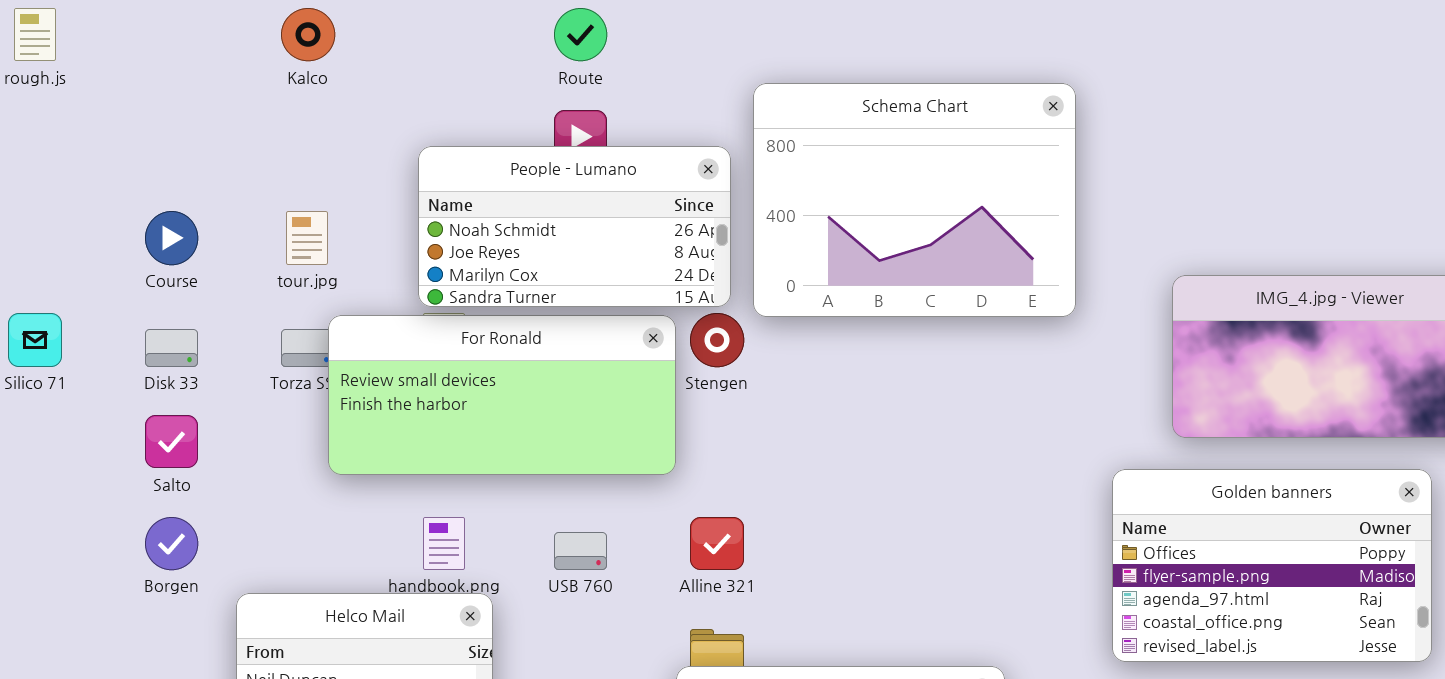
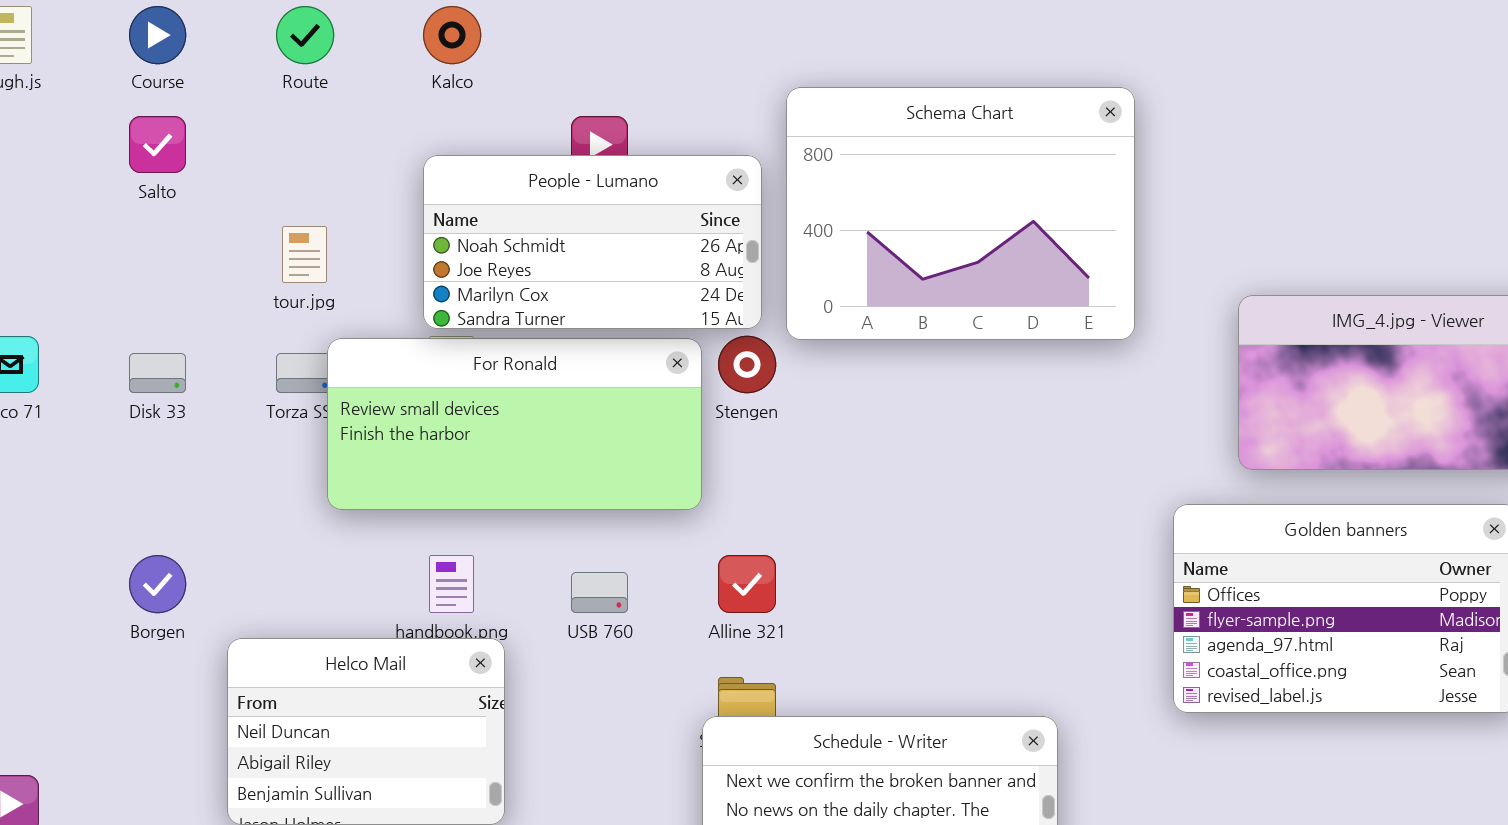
Kalco: [281,8,335,61] -> [423,6,481,64], moved
Route: [554,8,607,61] -> [276,6,334,64], moved
Course: [145,211,198,265] -> [129,6,186,64], moved
Salto: [145,415,198,468] -> [129,116,186,173], moved

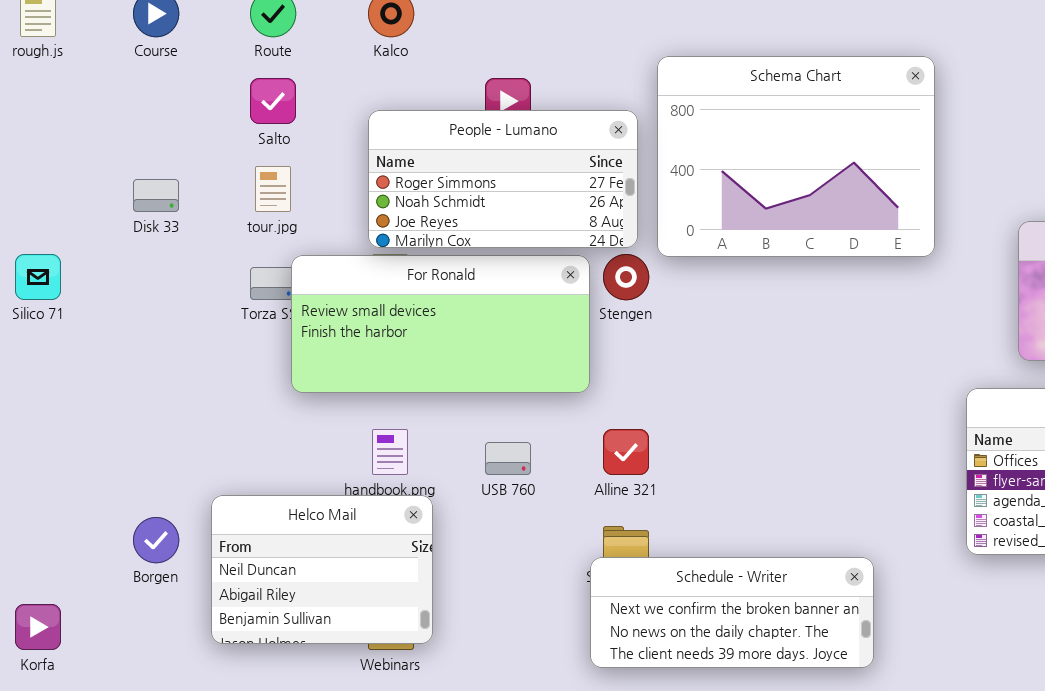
Salto: [129,116,186,173] -> [250,78,296,124], moved
People - Lumano: [423,155,762,329] -> [368,110,638,248], scrolled up 1 row
Disk 33: [129,353,186,393] -> [133,179,179,212], moved
Borgen: [129,555,186,613] -> [133,517,179,563], moved

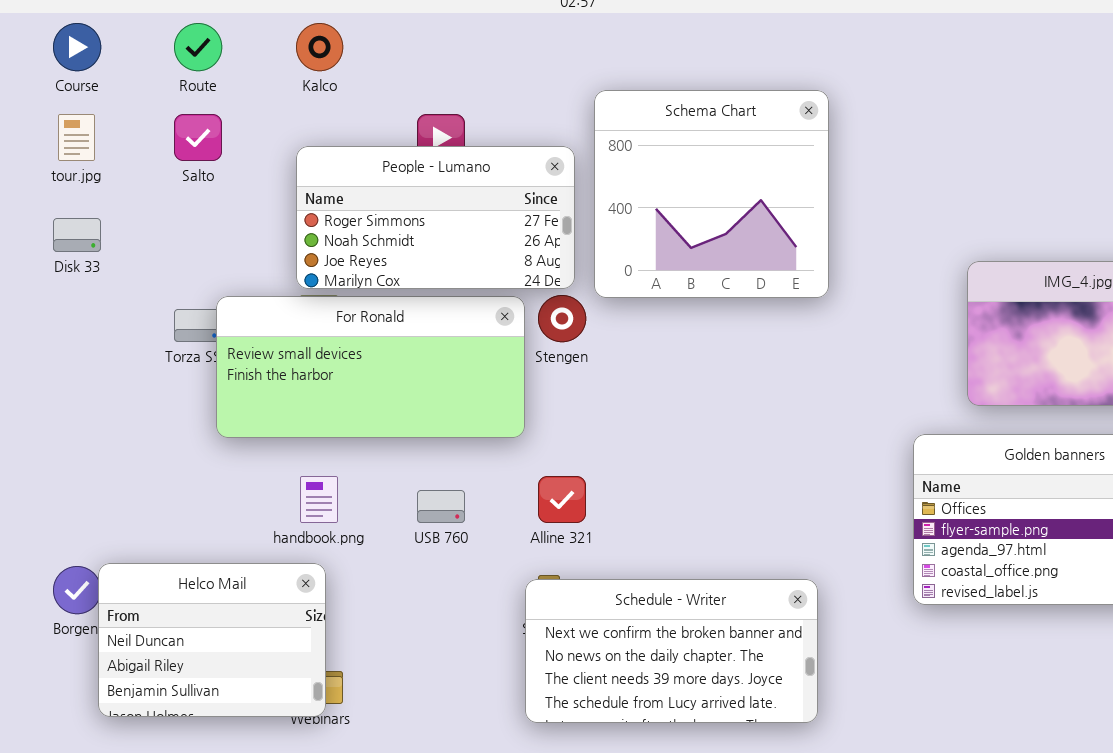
Schema Chart: [657,56,935,257] -> [594,90,829,298], resized
tour.jpg: [255,166,291,212] -> [58,114,95,161], moved
Helco Mail: [211,495,433,644] -> [98,563,326,717], moved
Schedule - Writer: [590,557,874,668] -> [525,579,818,723], resized

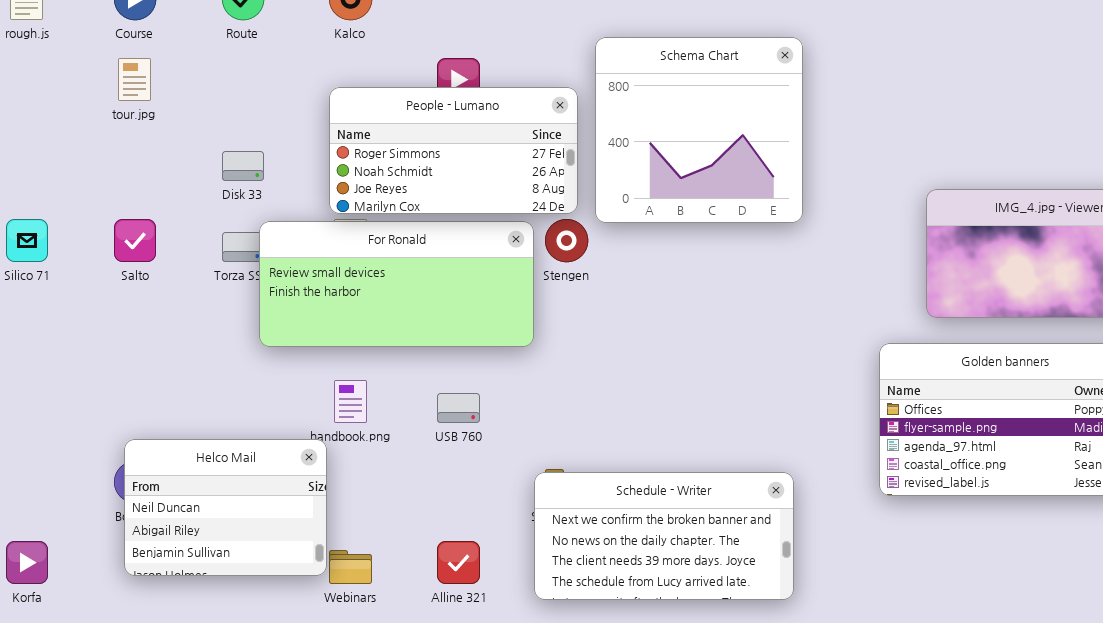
Salto: [174,114,222,161] -> [114,219,156,262], moved
Disk 33: [53,218,101,252] -> [222,151,264,181], moved
Alline 321: [538,476,586,523] -> [437,541,480,584], moved
Helco Mail: [98,563,326,717] -> [124,439,327,576], moved

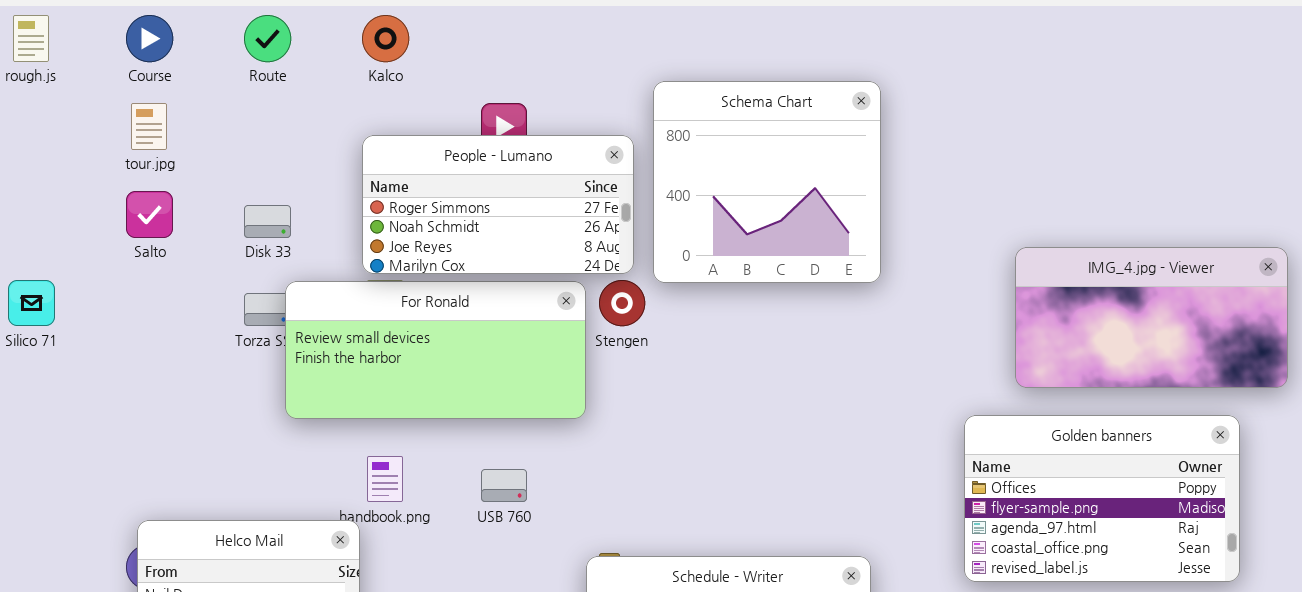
Salto: [114,219,156,262] -> [126,191,173,238], moved

